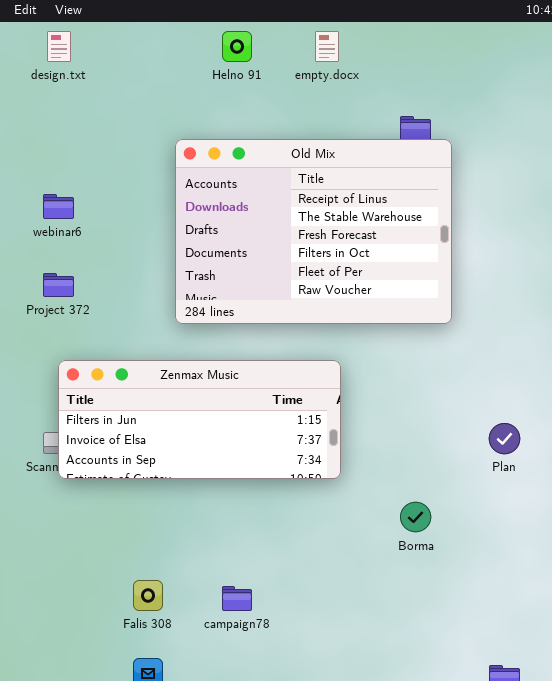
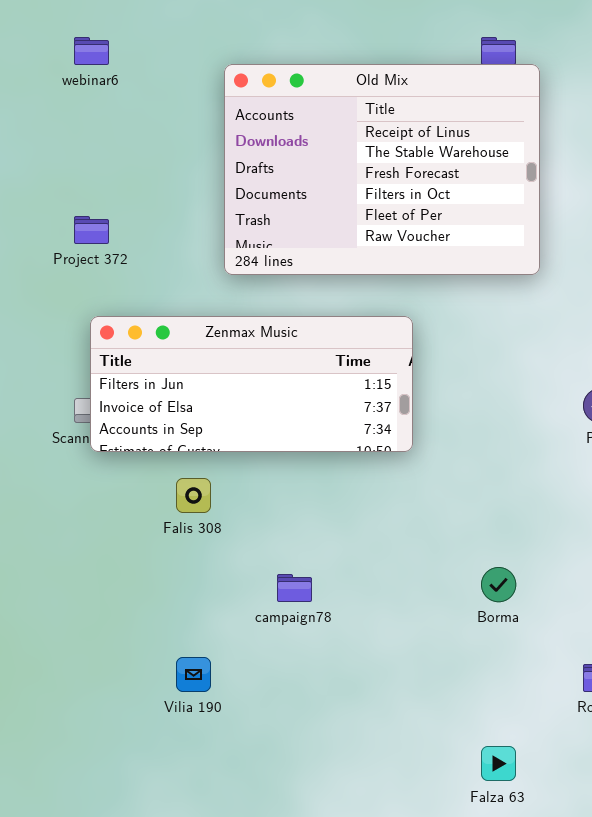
webinar6: [43,194,74,219] -> [74,37,109,65], moved
Borma: [400,502,431,532] -> [481,567,516,602], moved
Falis 308: [133,580,163,611] -> [176,478,211,513], moved

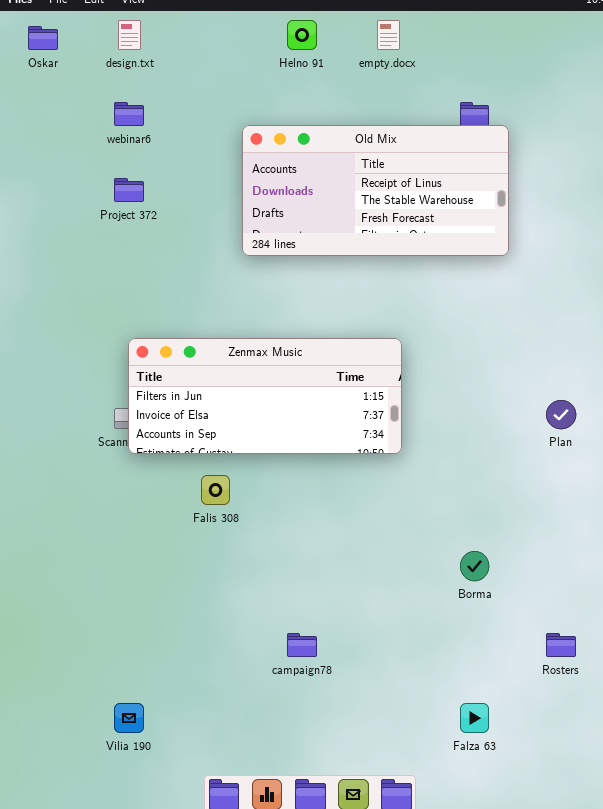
Old Mix: [224,64,540,275] -> [242,125,509,256], resized
Project 372: [74,216,109,244] -> [114,178,144,202], moved
campaign78: [277,574,312,602] -> [287,633,317,657], moved
Vilia 190: [176,657,211,692] -> [114,703,144,733], moved

